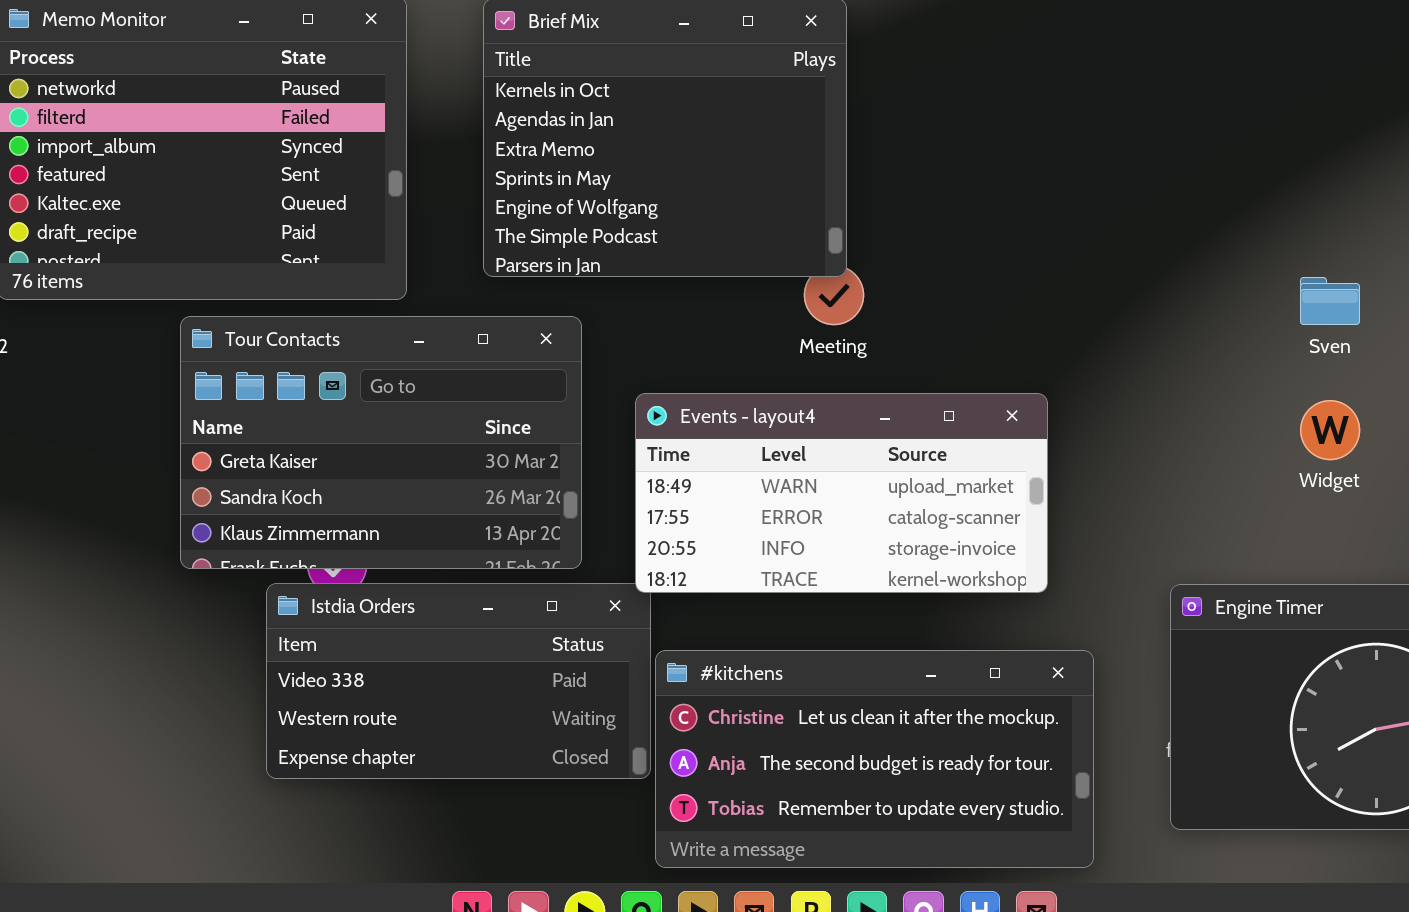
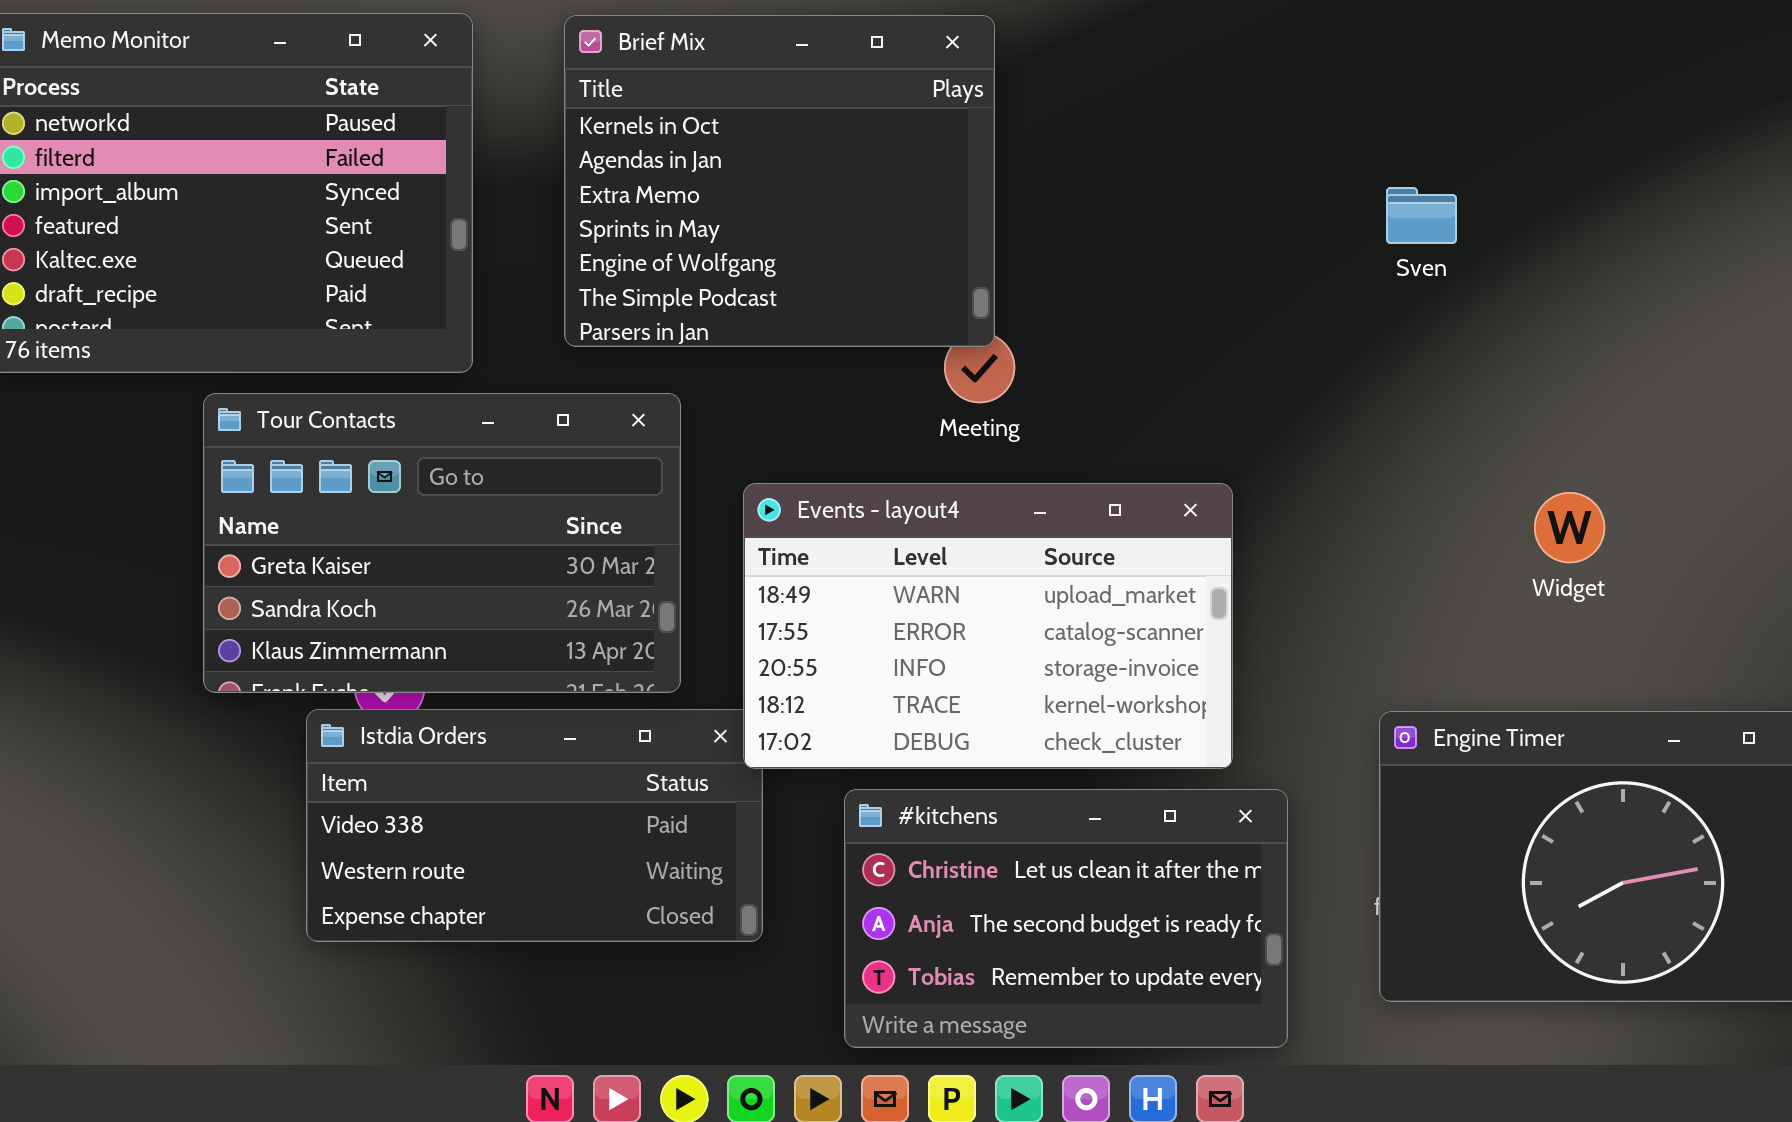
Sven: [1300,277,1360,325] -> [1386,187,1457,244], moved
Events - layout4: [635,393,1048,593] -> [743,483,1233,769], resized
#kitchens: [655,650,1094,868] -> [844,789,1288,1048], resized

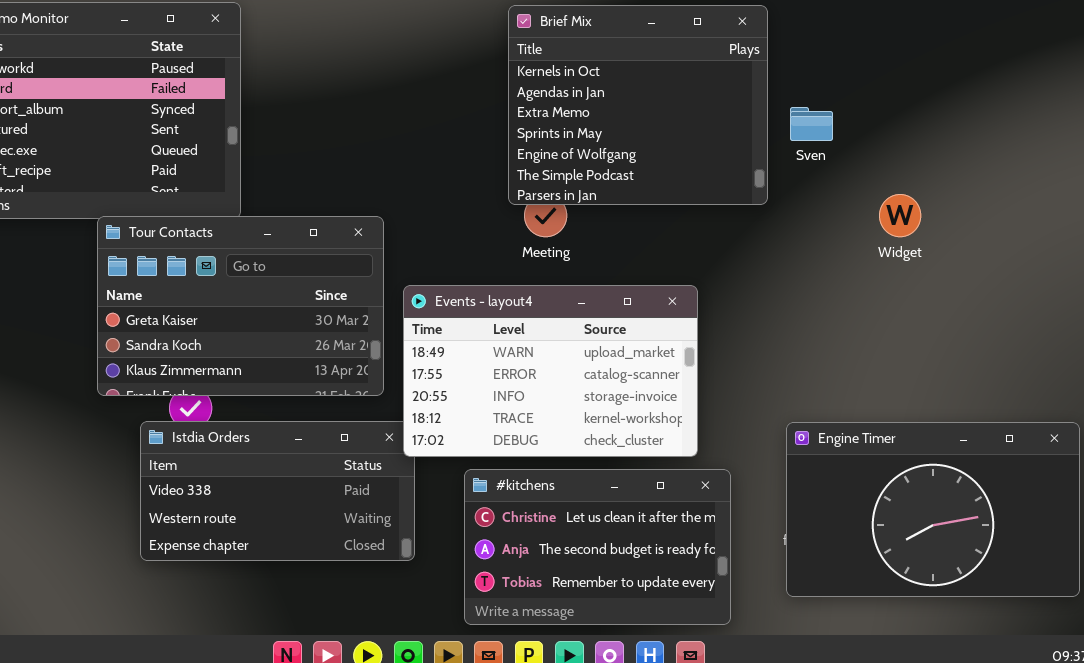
Brief Mix: [564,15,995,347] -> [508,5,768,205], moved
Tour Contacts: [203,393,681,693] -> [97,216,384,396], moved
Widget: [1534,492,1605,563] -> [879,194,921,237], moved

